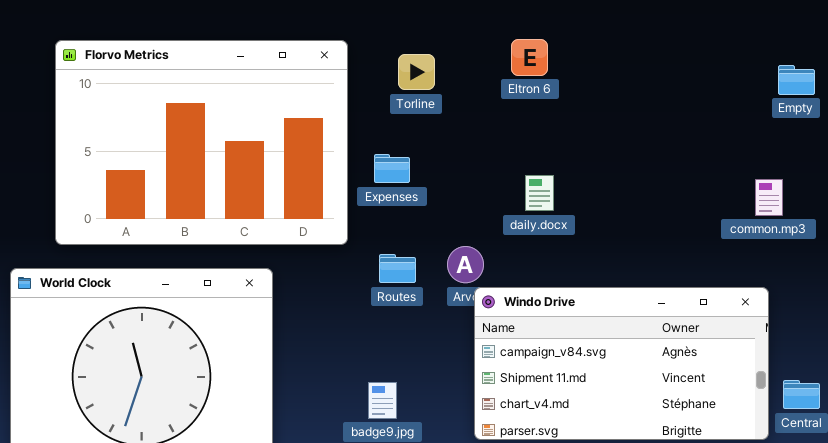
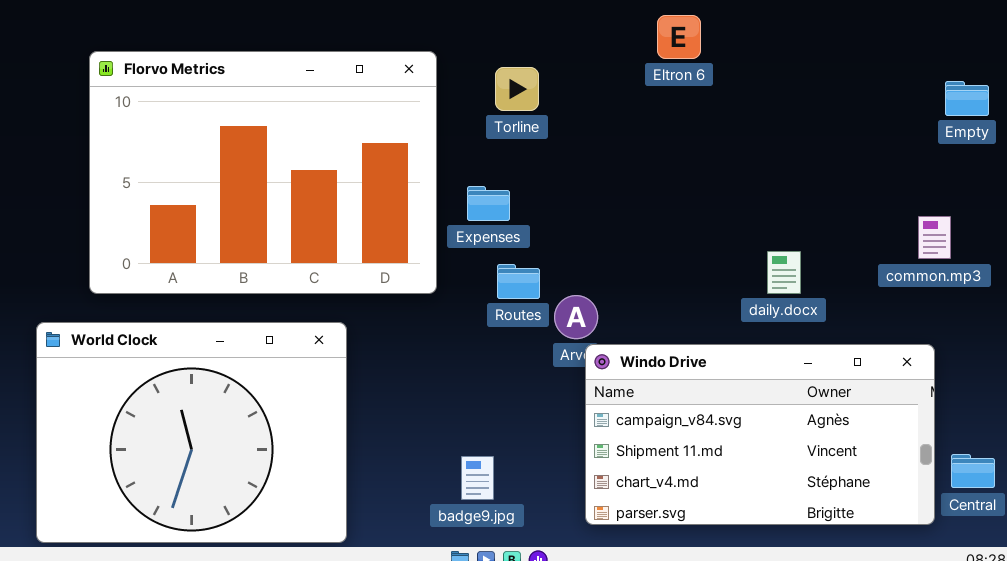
Eltron 6: [511,39,548,76] -> [657,15,701,59], moved
daily.docx: [525,175,554,211] -> [767,251,801,294], moved
Routes: [379,254,416,283] -> [497,264,540,299], moved

